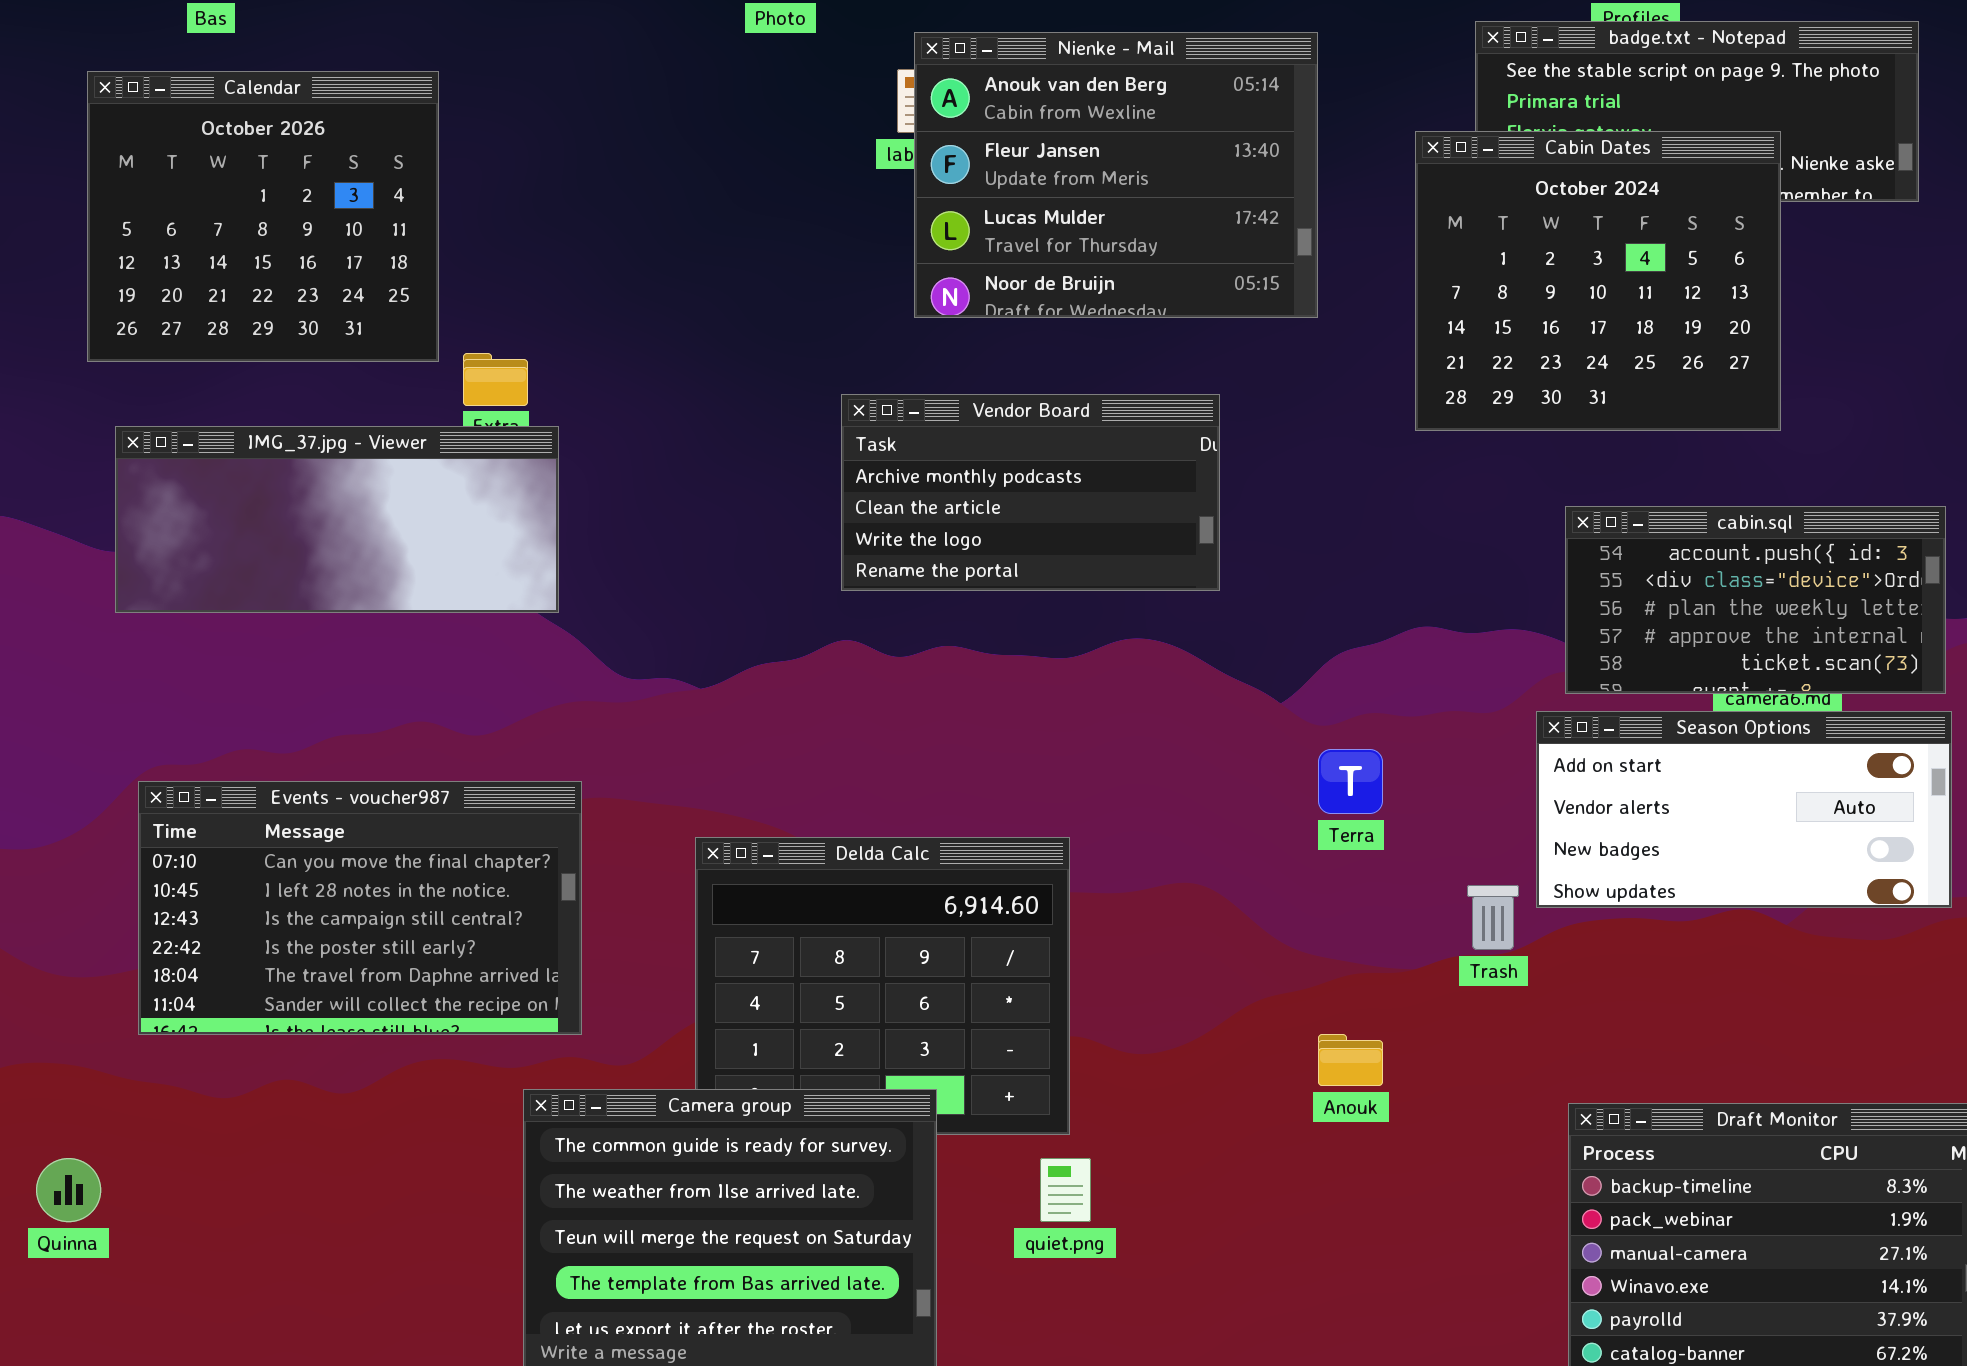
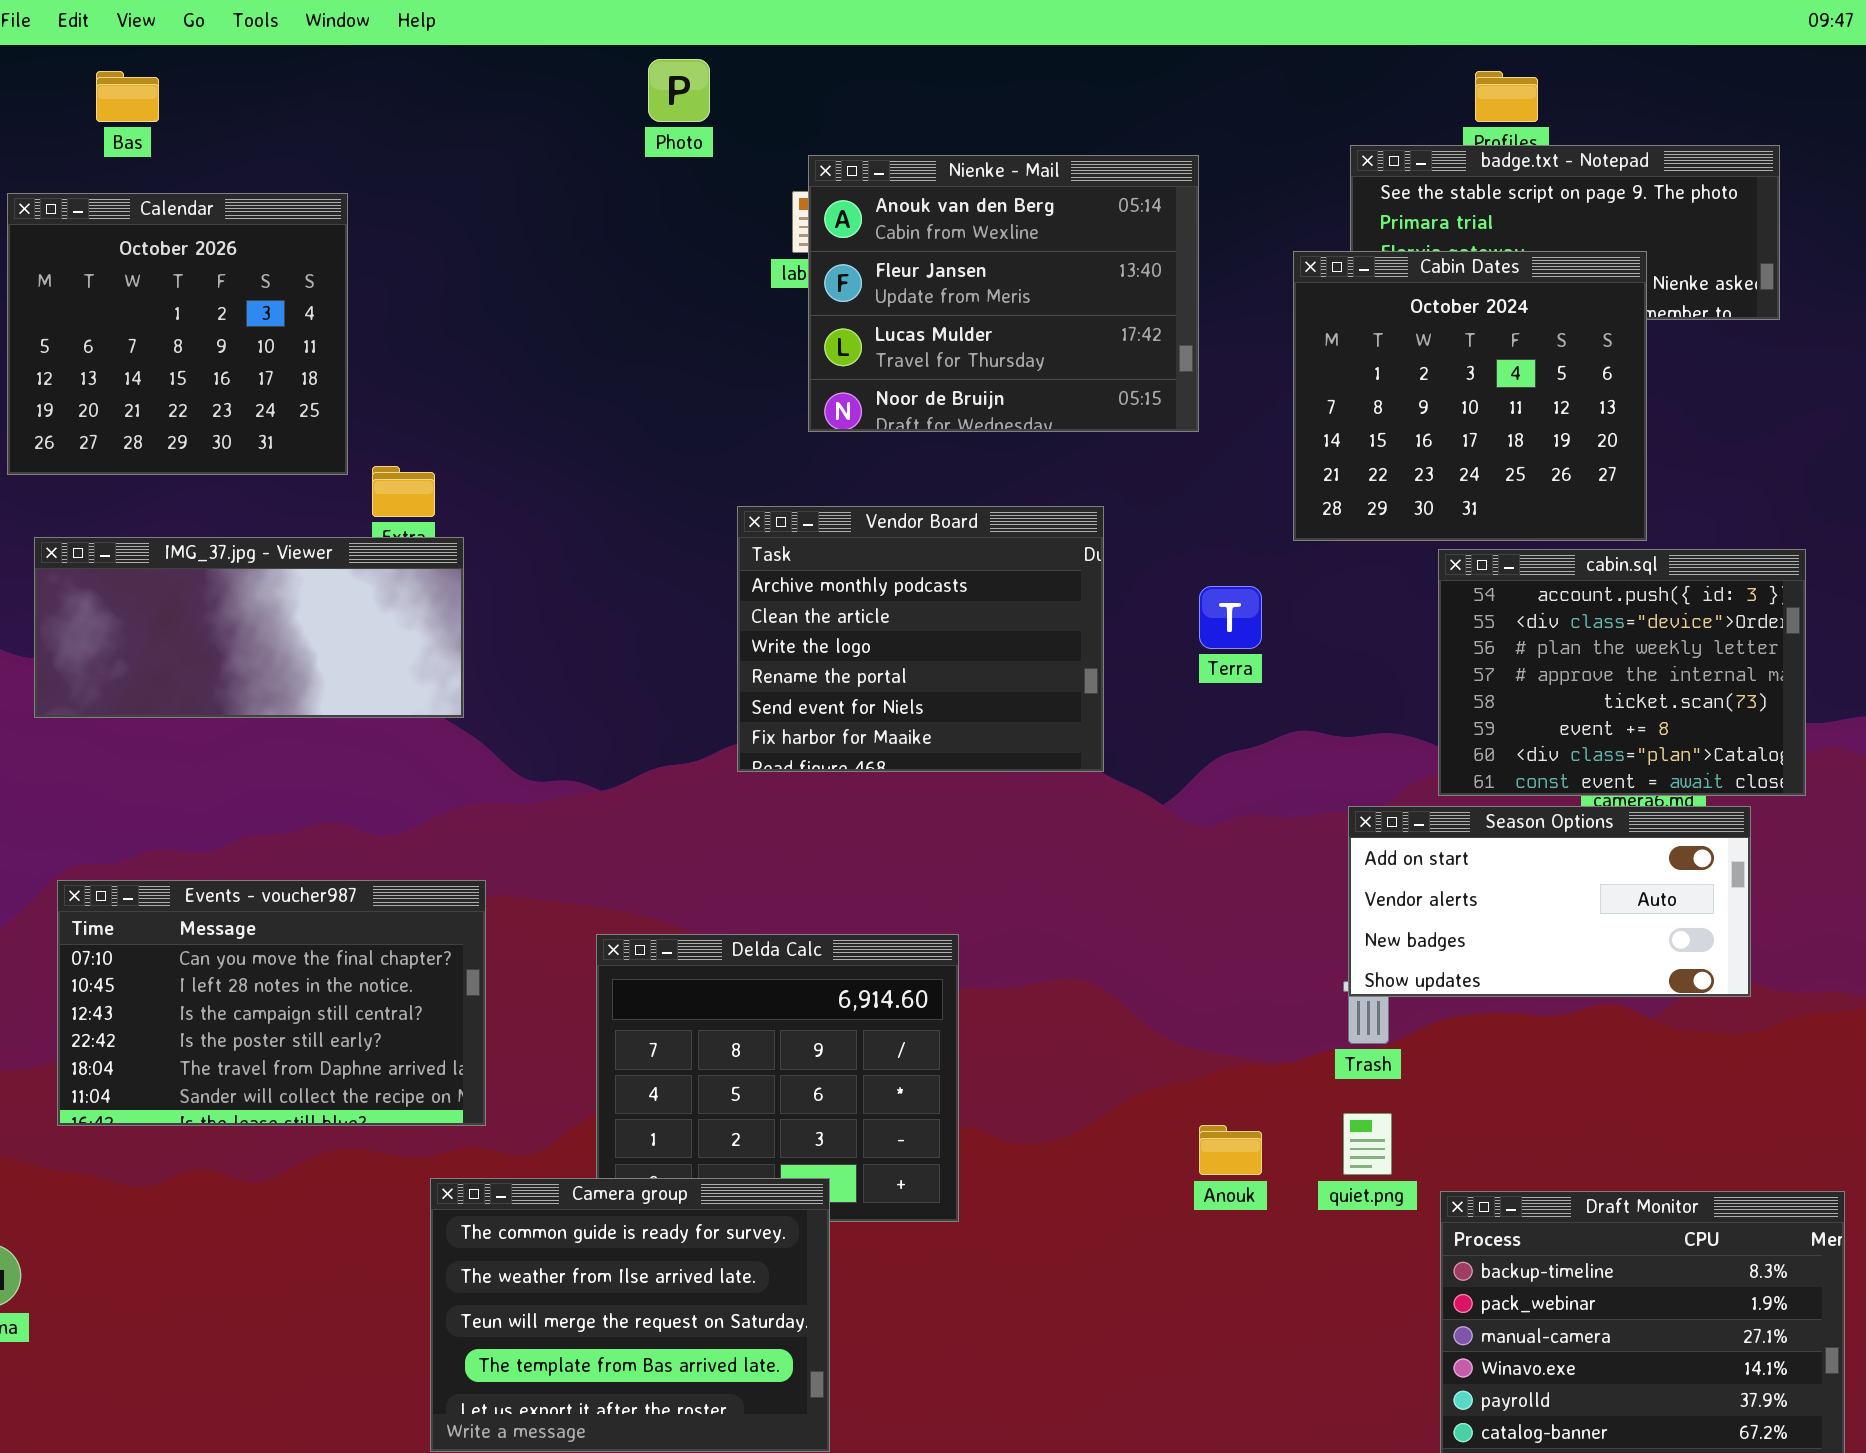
Vendor Board: [841,394,1220,591] -> [737,506,1104,772], resized
cabin.sql: [1565,506,1946,694] -> [1438,549,1806,796], resized
Season Options: [1536,711,1952,908] -> [1348,806,1751,997], moved
Terra: [1318,749,1383,814] -> [1199,586,1262,649], moved
quiet.png: [1040,1158,1091,1222] -> [1343,1113,1392,1175], moved

